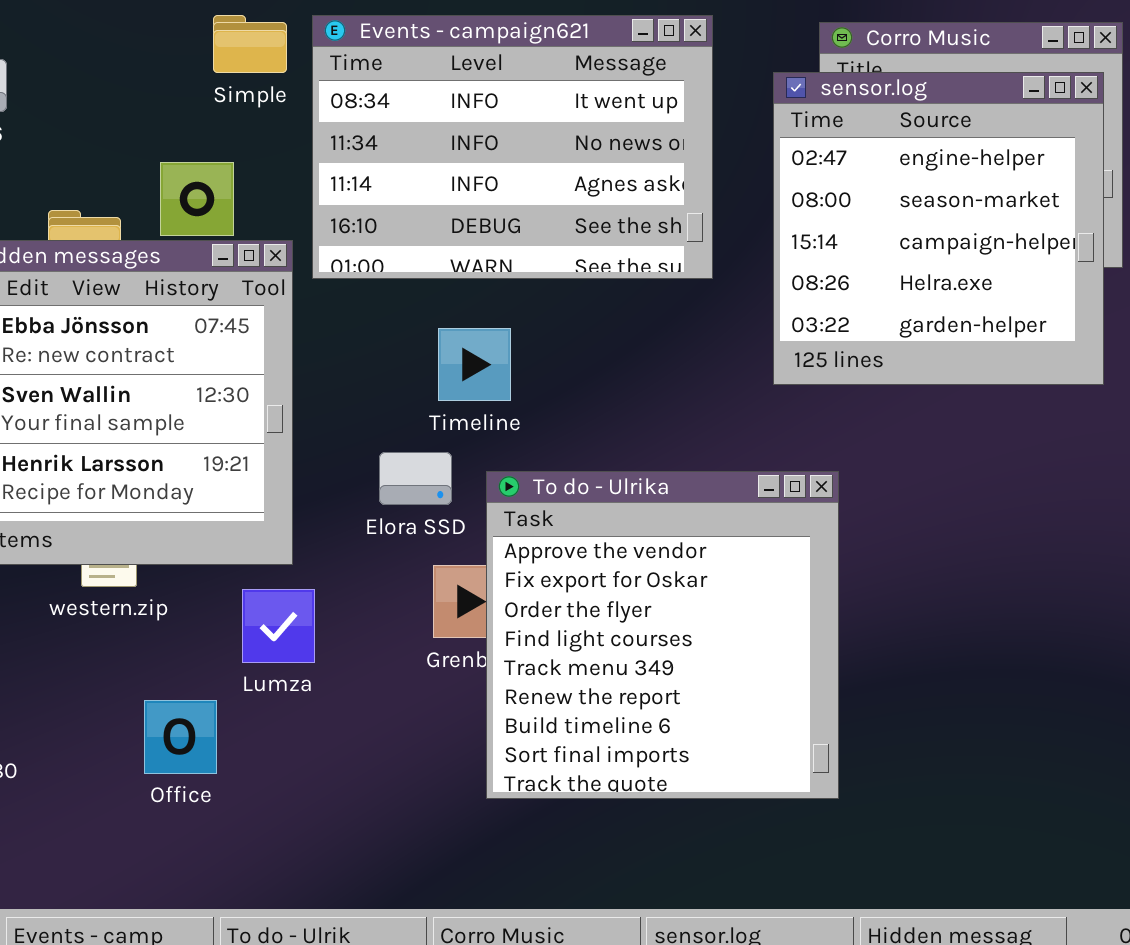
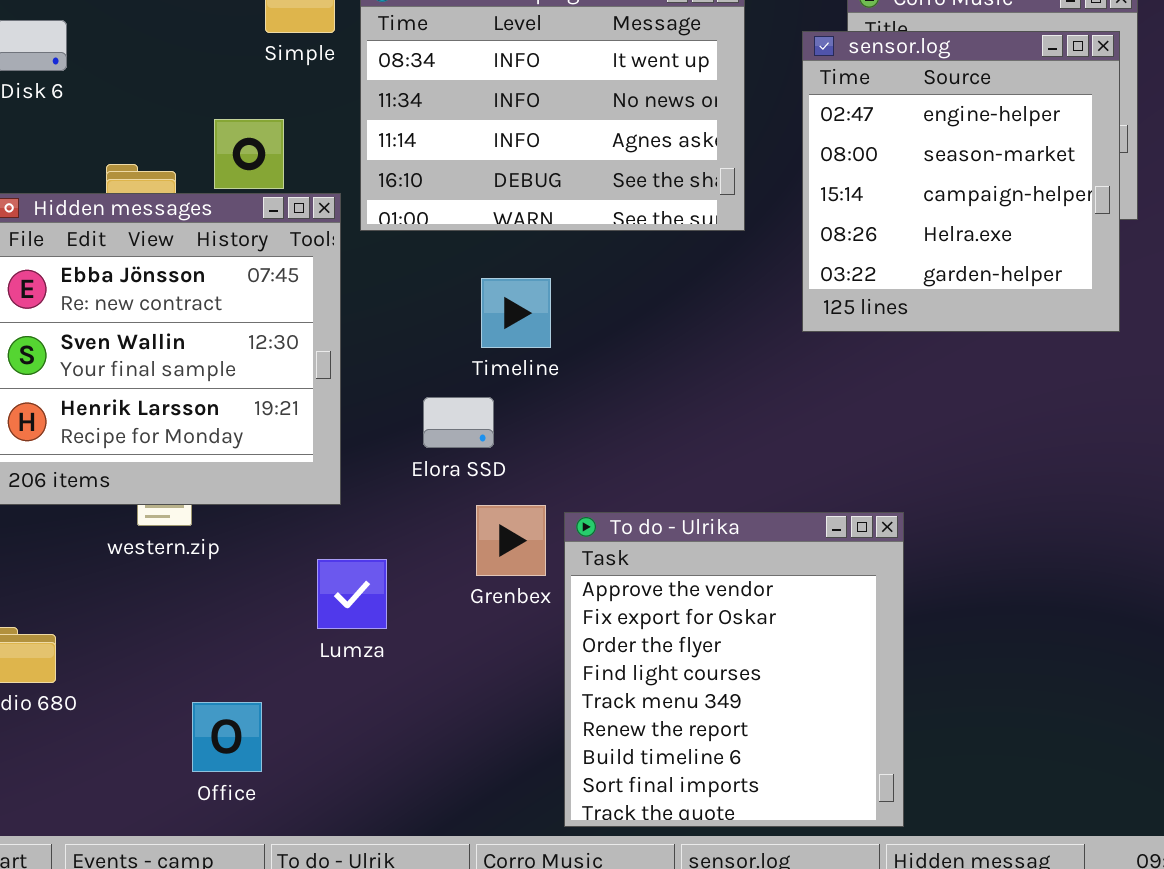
To do - Ulrika: [486,471,839,799] -> [564,512,904,827], moved
Lumza: [242,589,315,663] -> [317,559,387,629], moved
Office: [144,700,217,774] -> [192,702,262,772], moved

